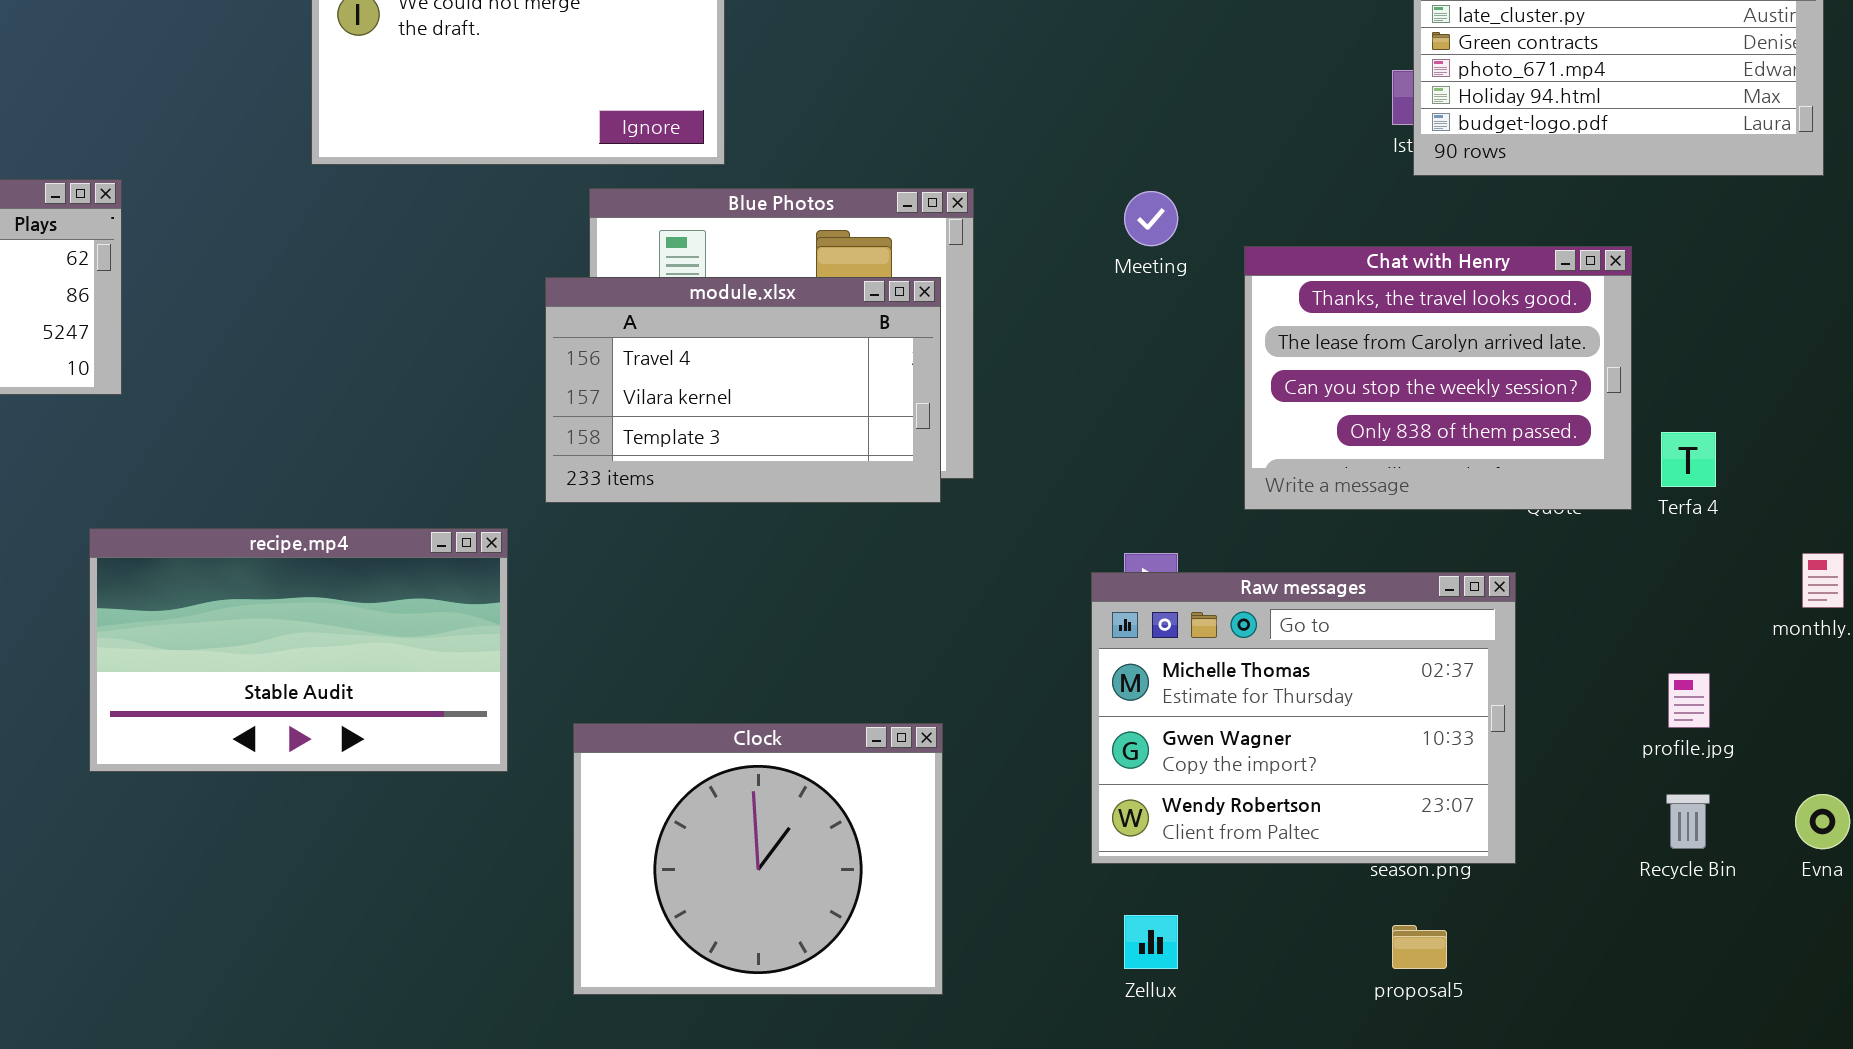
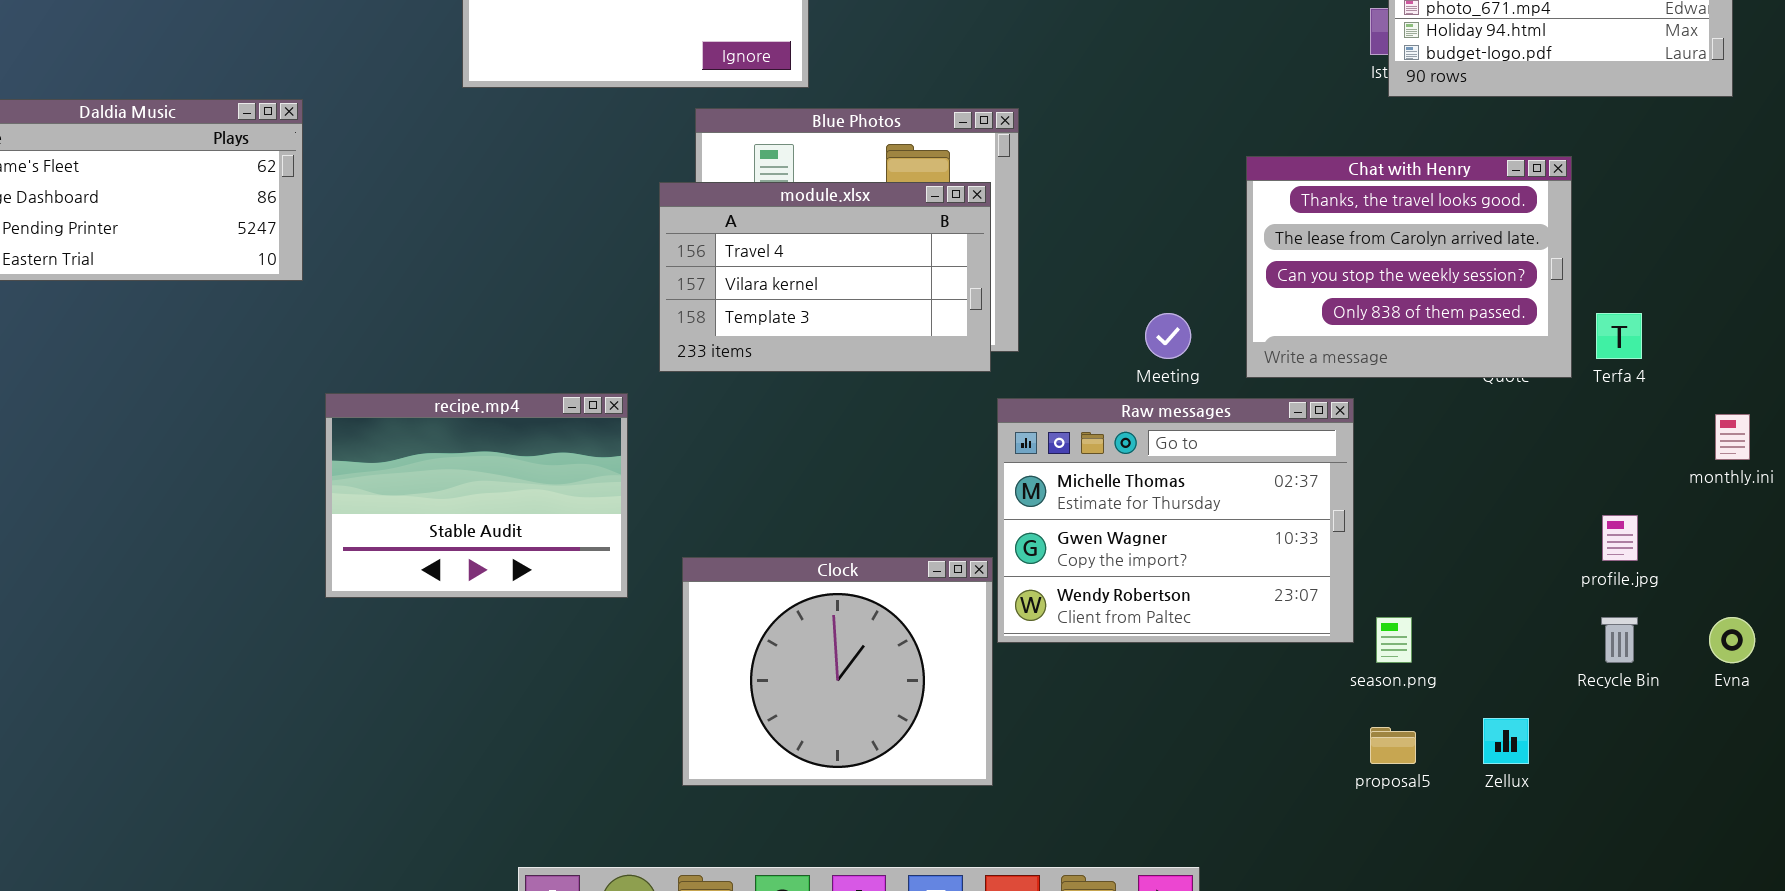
Meeting: [1124,191,1178,246] -> [1145,313,1191,359], moved
recipe.mp4: [89,528,508,772] -> [325,393,628,598], resized
Raw messages: [1091,572,1516,864] -> [997,398,1354,643], moved
Zellux: [1124,915,1178,969] -> [1483,718,1529,764], moved

